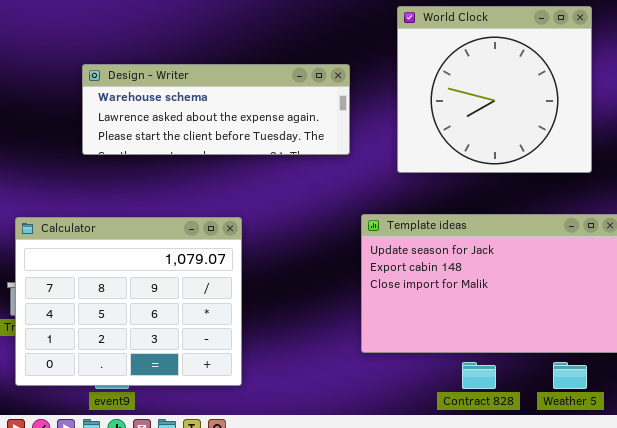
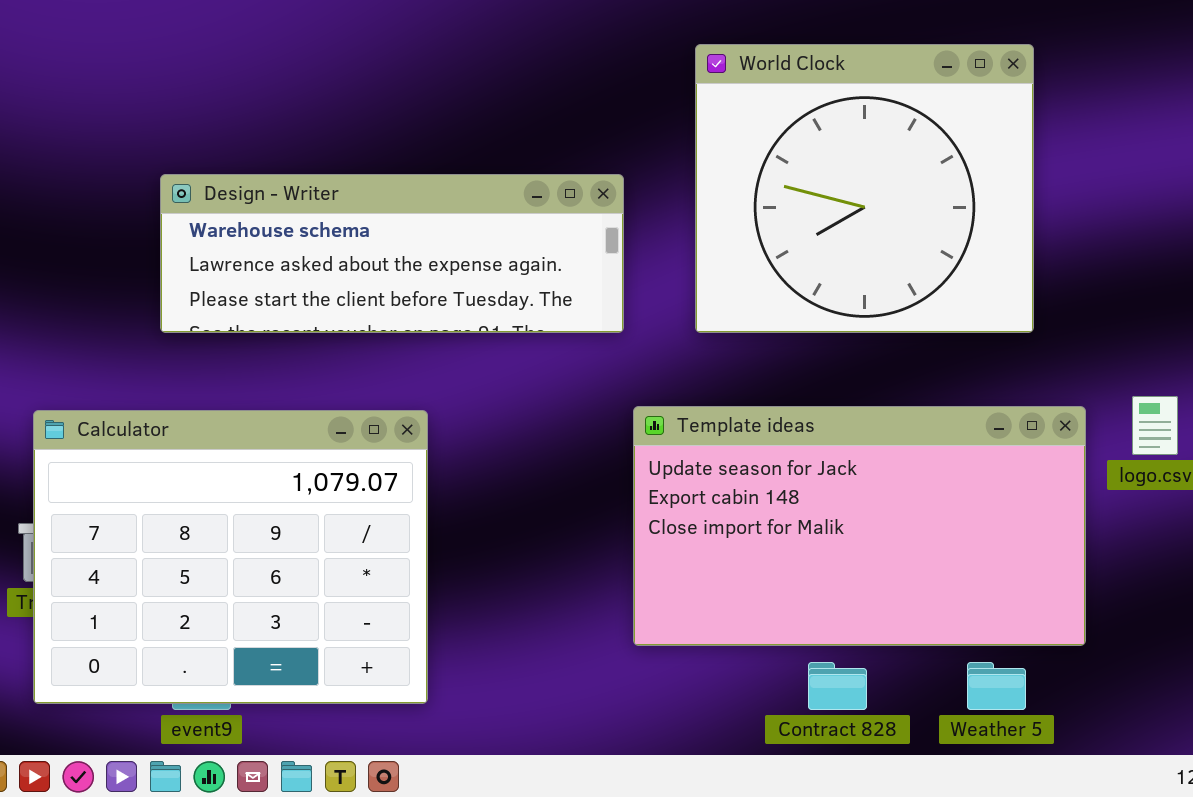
Design - Writer: [82,64,350,155] -> [160,174,624,333], moved

